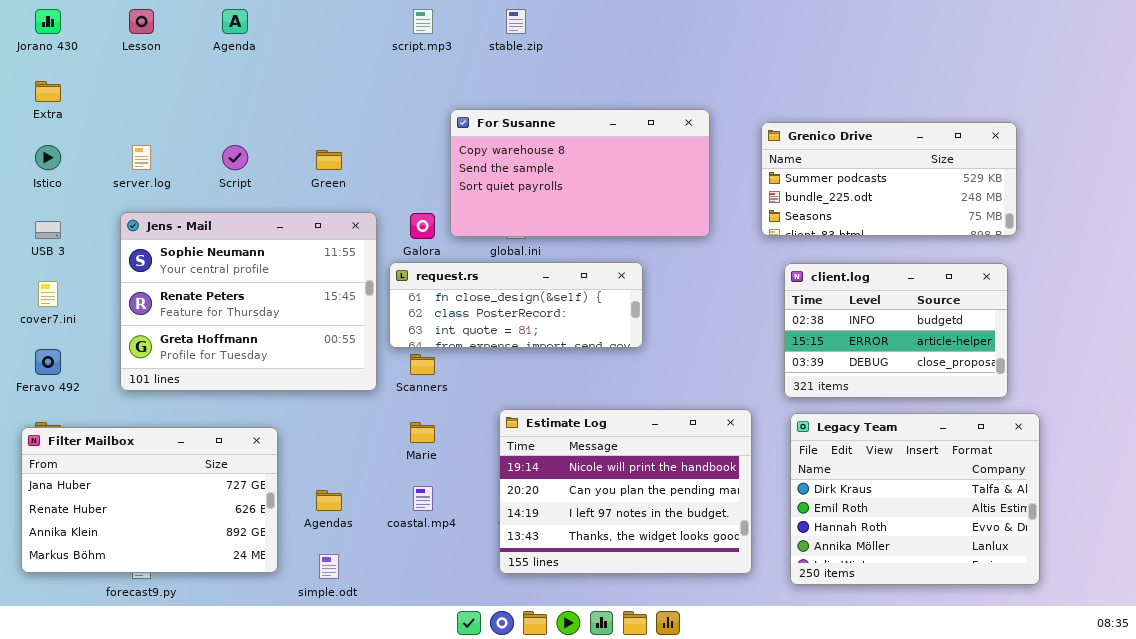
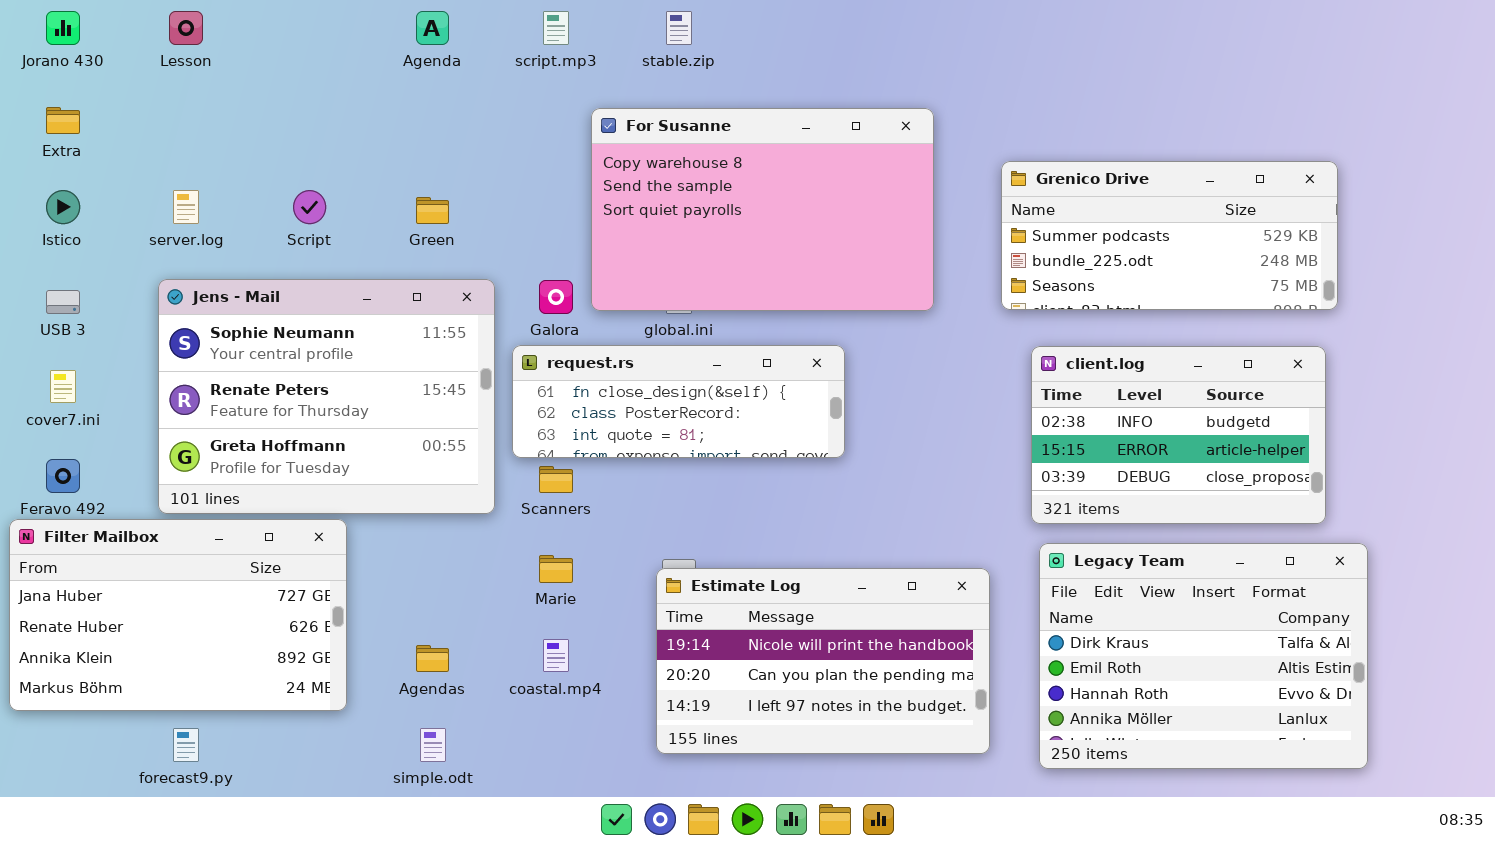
Agenda: [222,9,248,34] -> [416,11,449,45], moved
For Susanne: [450,109,710,237] -> [591,108,934,311], resized
Estimate Log: [499,409,752,574] -> [656,568,990,754], resized
Filter Mailbox: [21,427,278,573] -> [9,519,347,711], moved

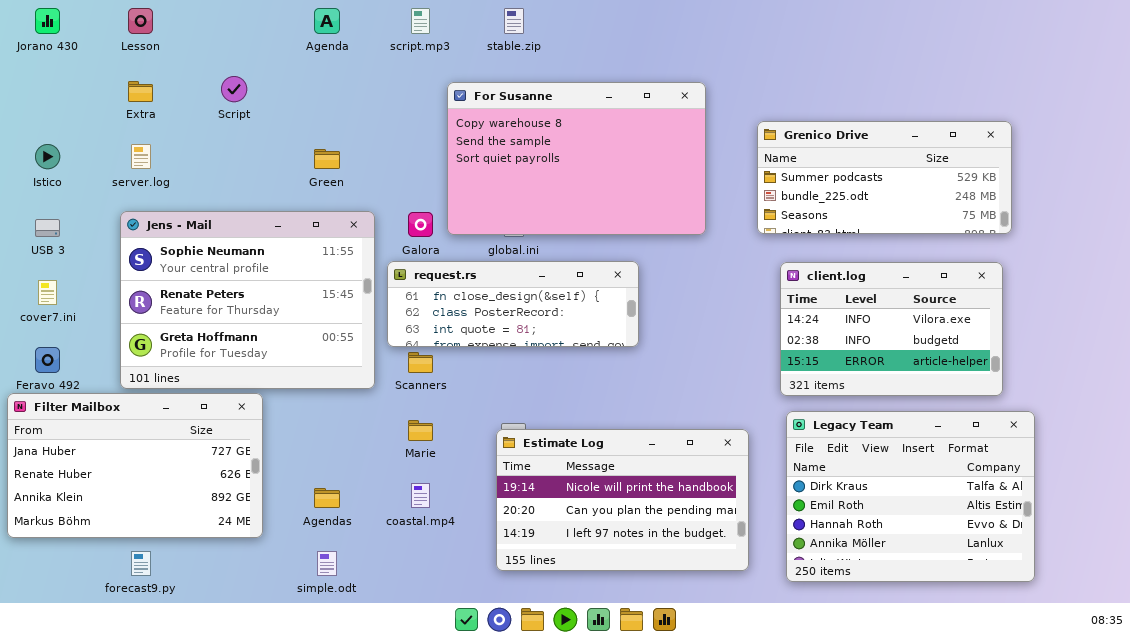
Extra: [46,107,80,134] -> [128,81,153,102], moved
Script: [293,190,326,224] -> [221,76,247,102], moved
client.log: [1031,346,1326,524] -> [780,262,1003,396], scrolled up 1 row

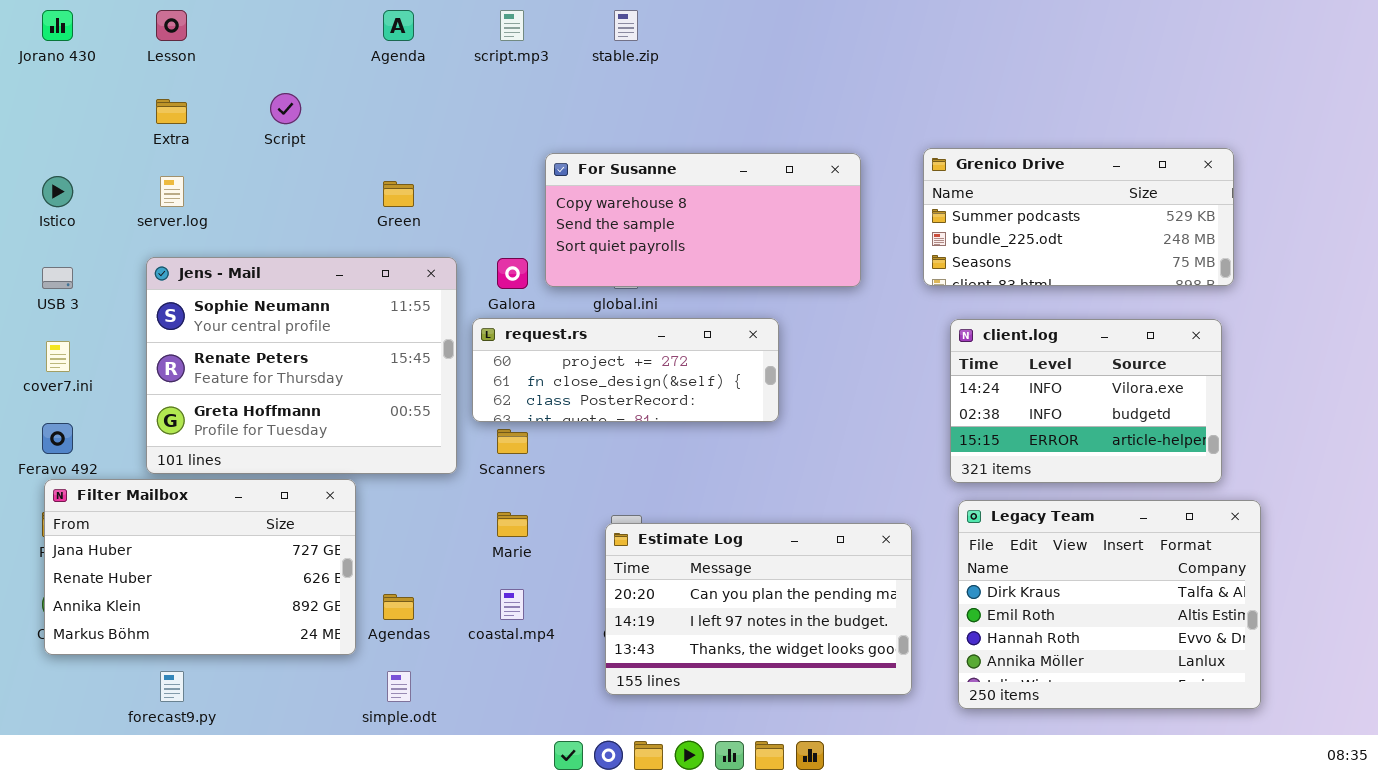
For Susanne: [447,82,706,235] -> [545,153,861,287], resized
request.rs: [387,261,639,347] -> [472,318,779,422], scrolled up 1 row
Filter Mailbox: [7,393,263,538] -> [44,479,356,655], moved
Estimate Log: [496,429,749,571] -> [605,523,912,695], scrolled down 1 row

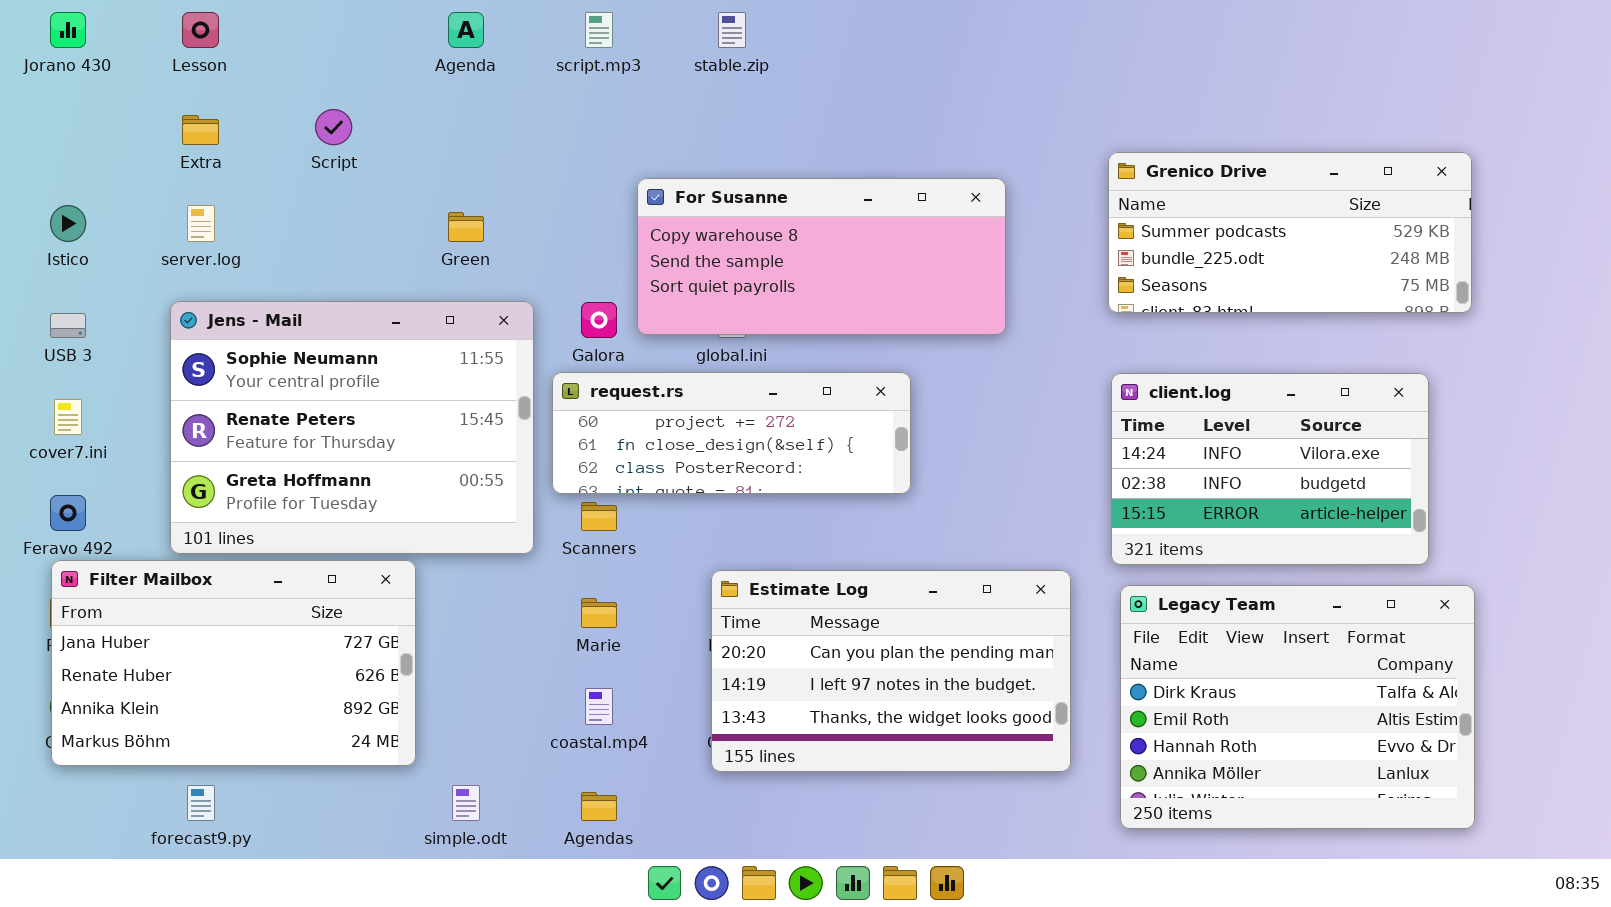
Grenico Drive: [923,148,1234,286] -> [1108,152,1472,313], moved
Estimate Log: [605,523,912,695] -> [711,570,1071,772], moved
Agendas: [383,594,414,620] -> [581,792,617,821], moved

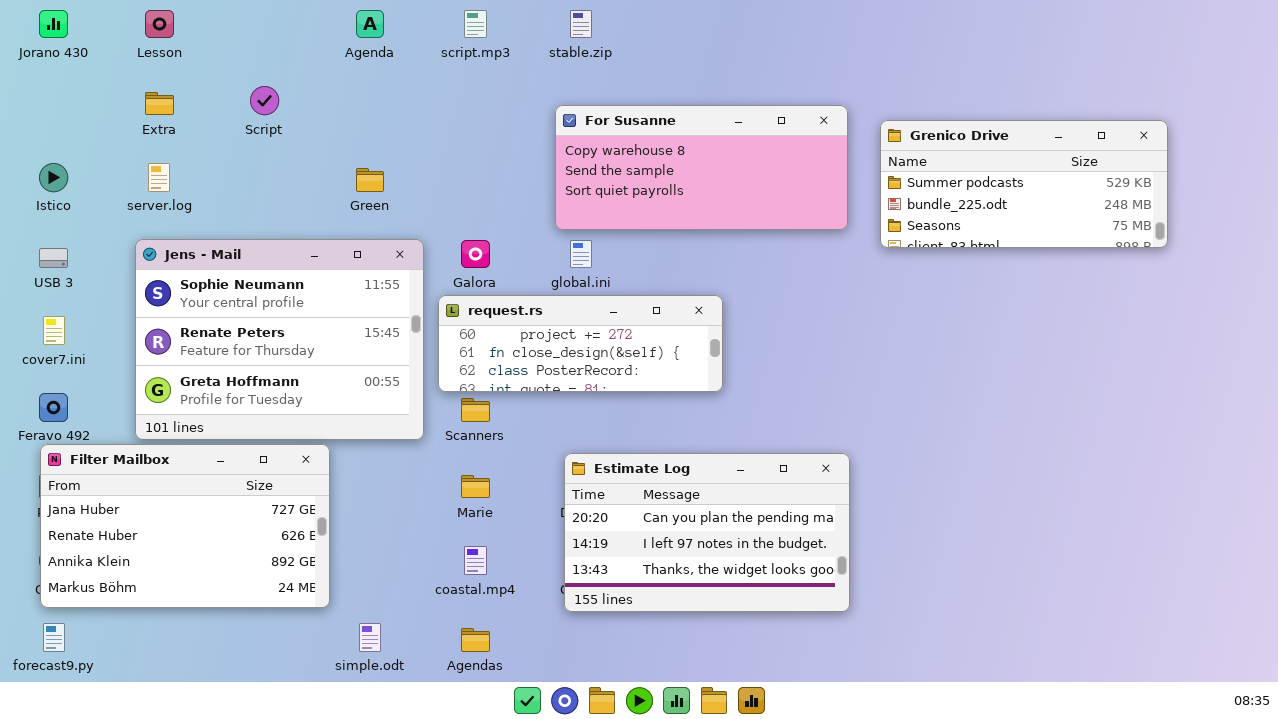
For Susanne: [637,178,1006,335] -> [555,105,848,230], moved
client.log: [1111,373,1429,565] -> none, closed
Legacy Team: [1120,585,1475,829] -> none, closed
forecast9.py: [187,785,215,821] -> [43,623,65,652], moved

